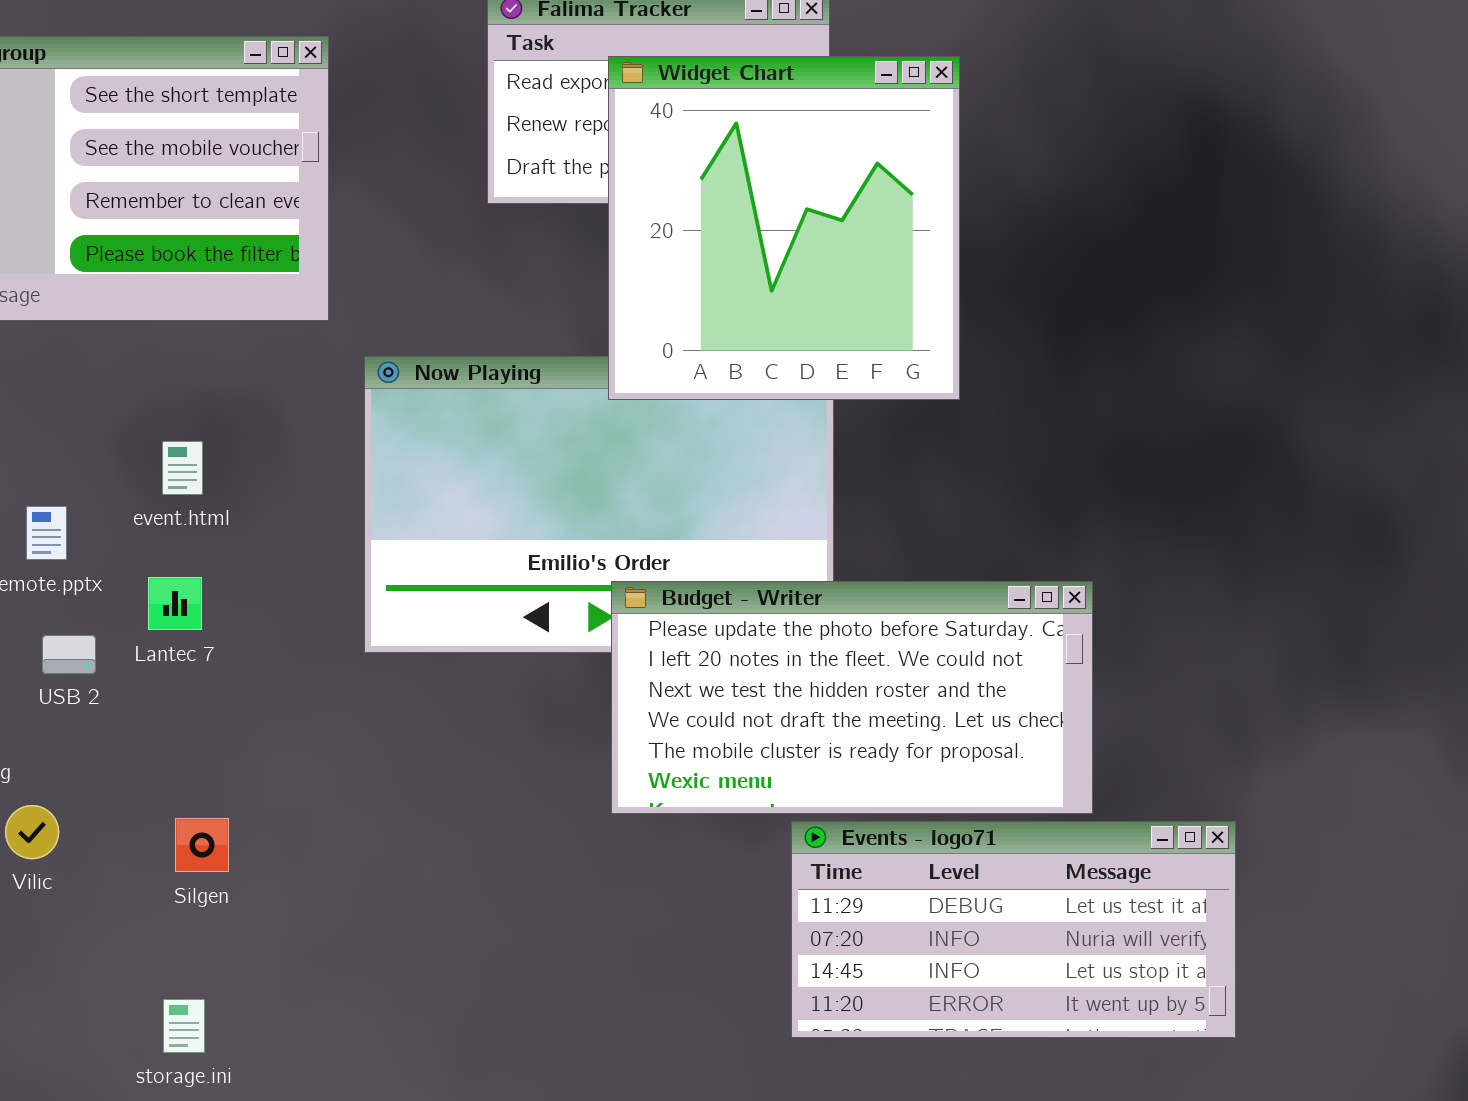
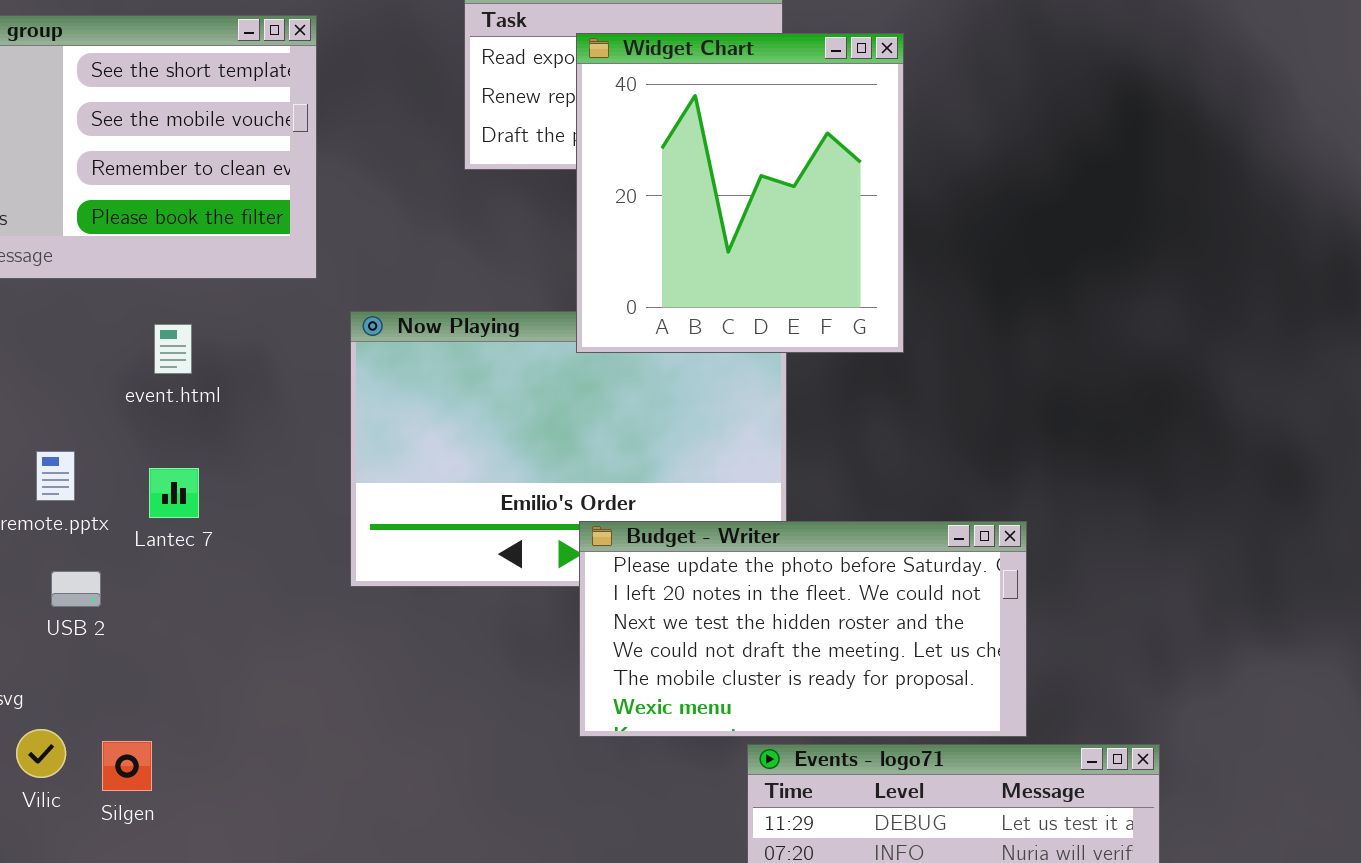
event.html: [162,441,203,495] -> [154,324,192,374], moved
Lantec 7: [148,577,202,630] -> [149,468,199,518], moved
Silgen: [175,818,229,872] -> [102,741,152,791], moved

